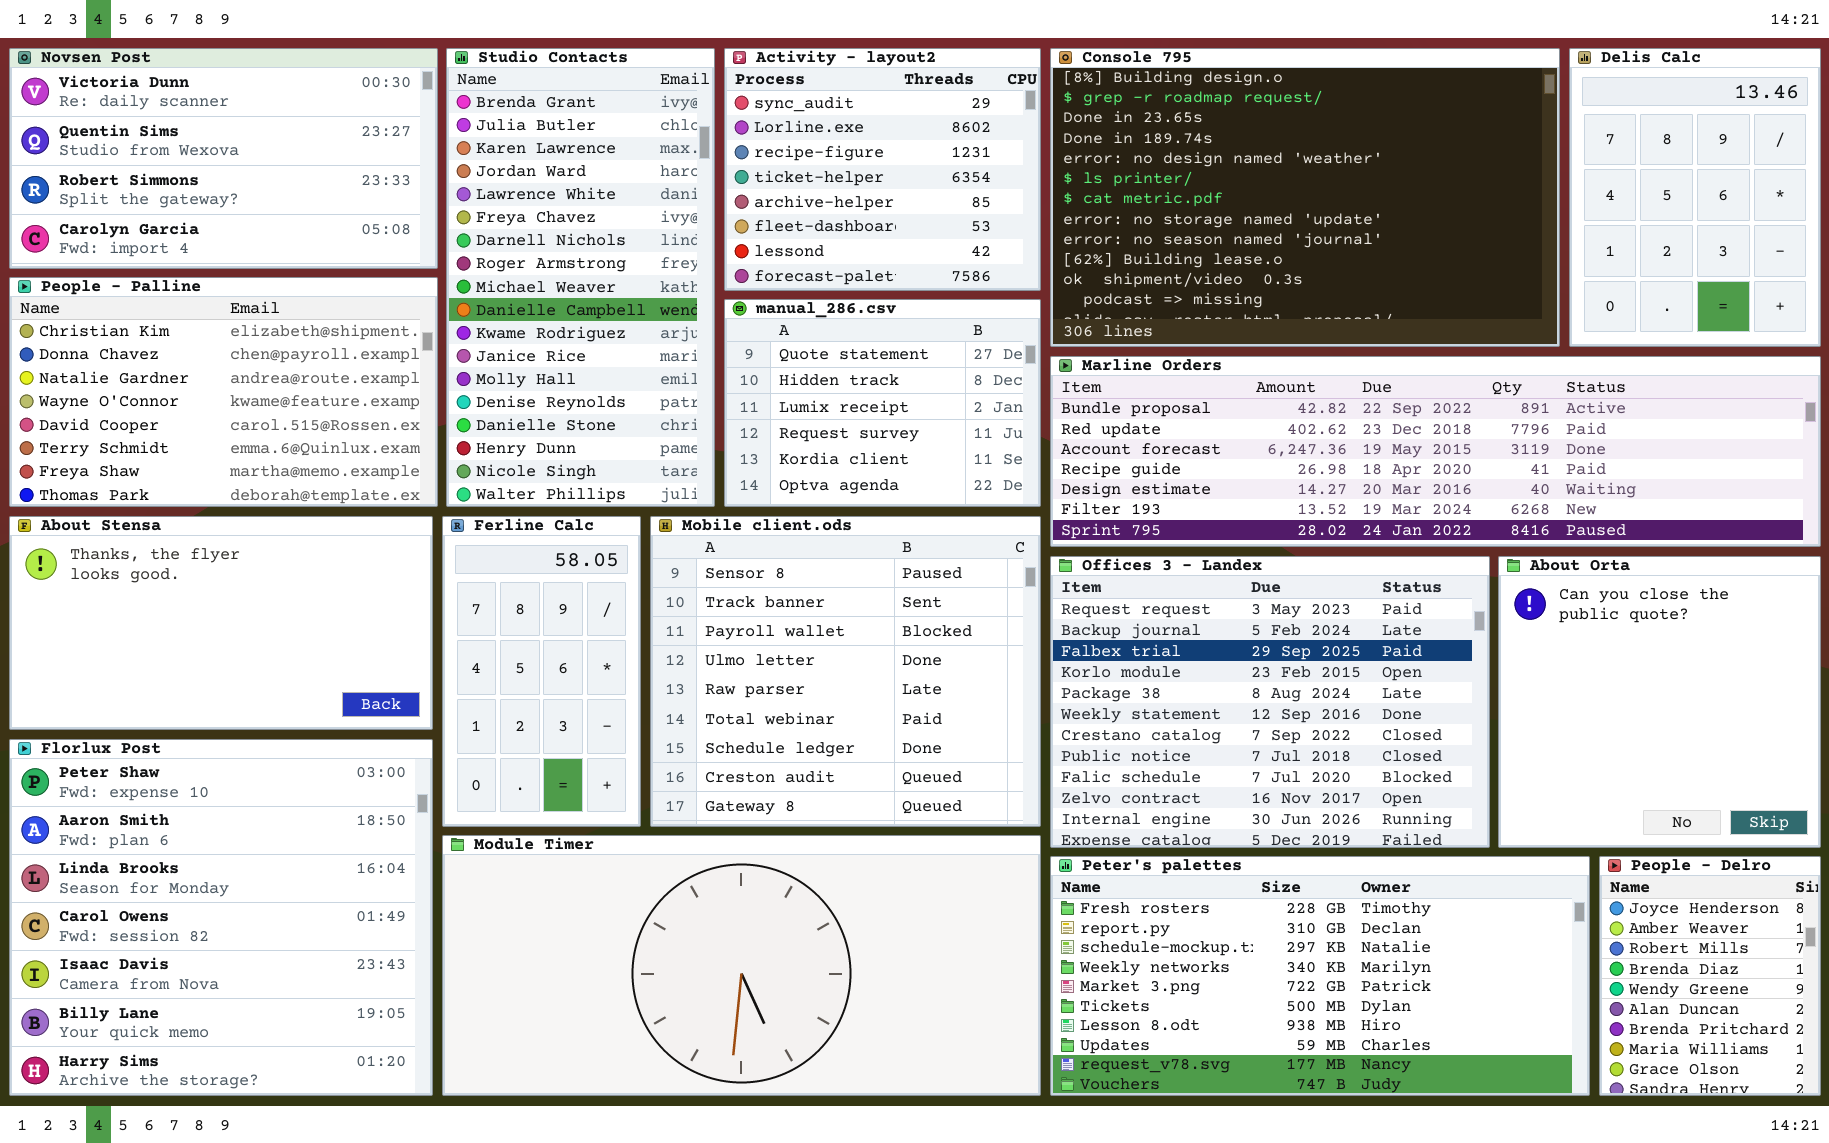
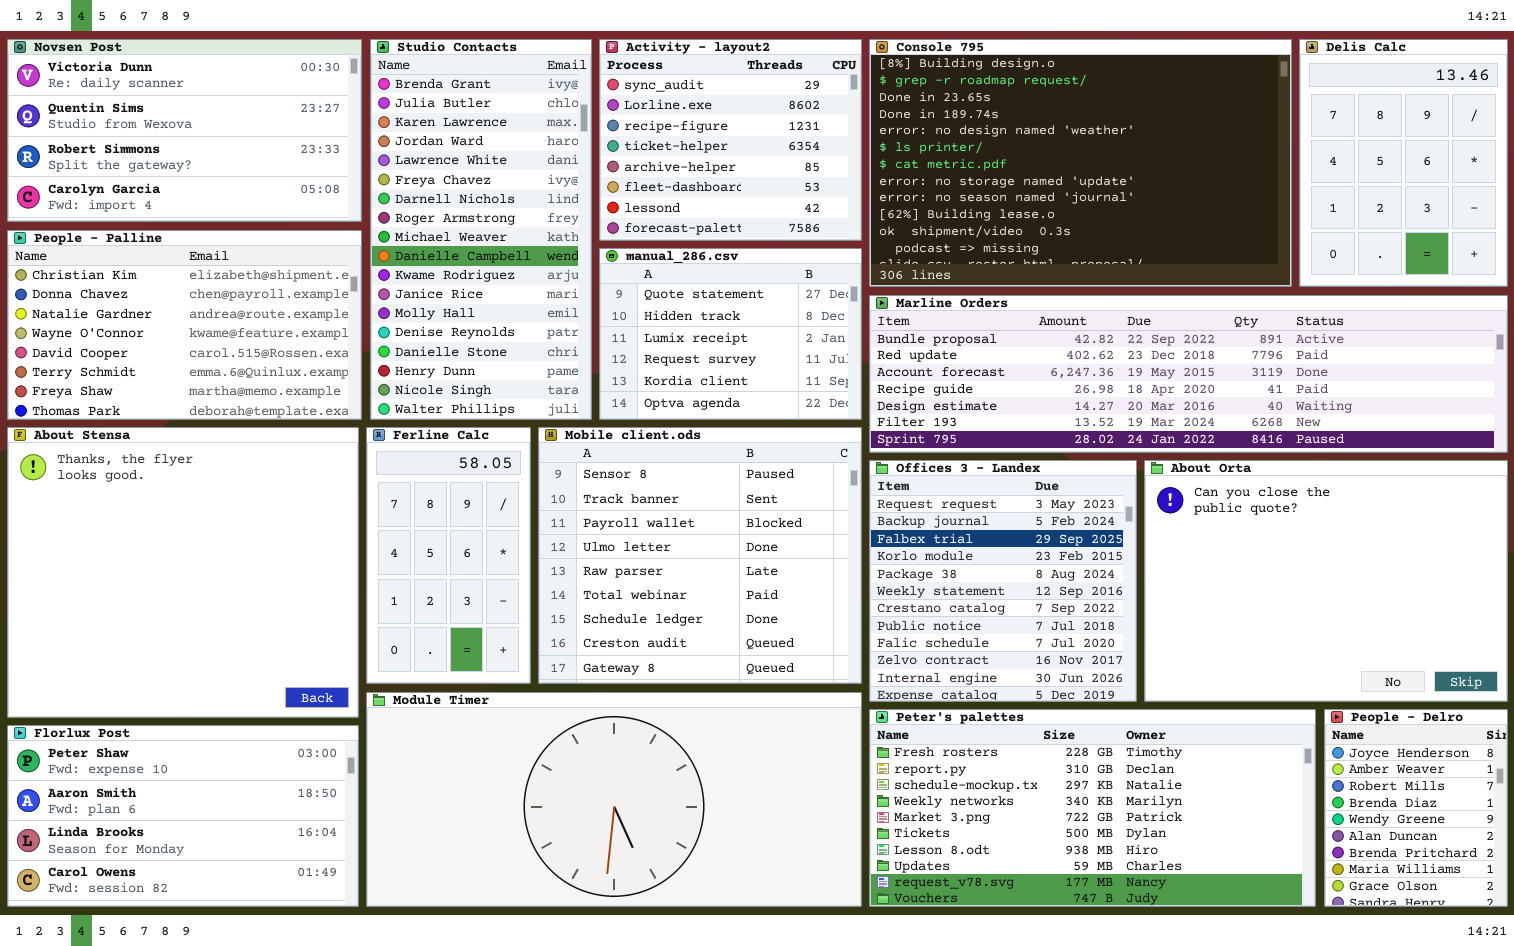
About Stensa: [9,516,433,730] -> [7,427,359,718], resized
Offices 3 - Landex: [1050,556,1490,848] -> [869,460,1137,702], resized
About Orta: [1498,556,1821,848] -> [1144,460,1508,702], resized
Florlux Post: [9,739,433,1096] -> [7,725,359,907], resized

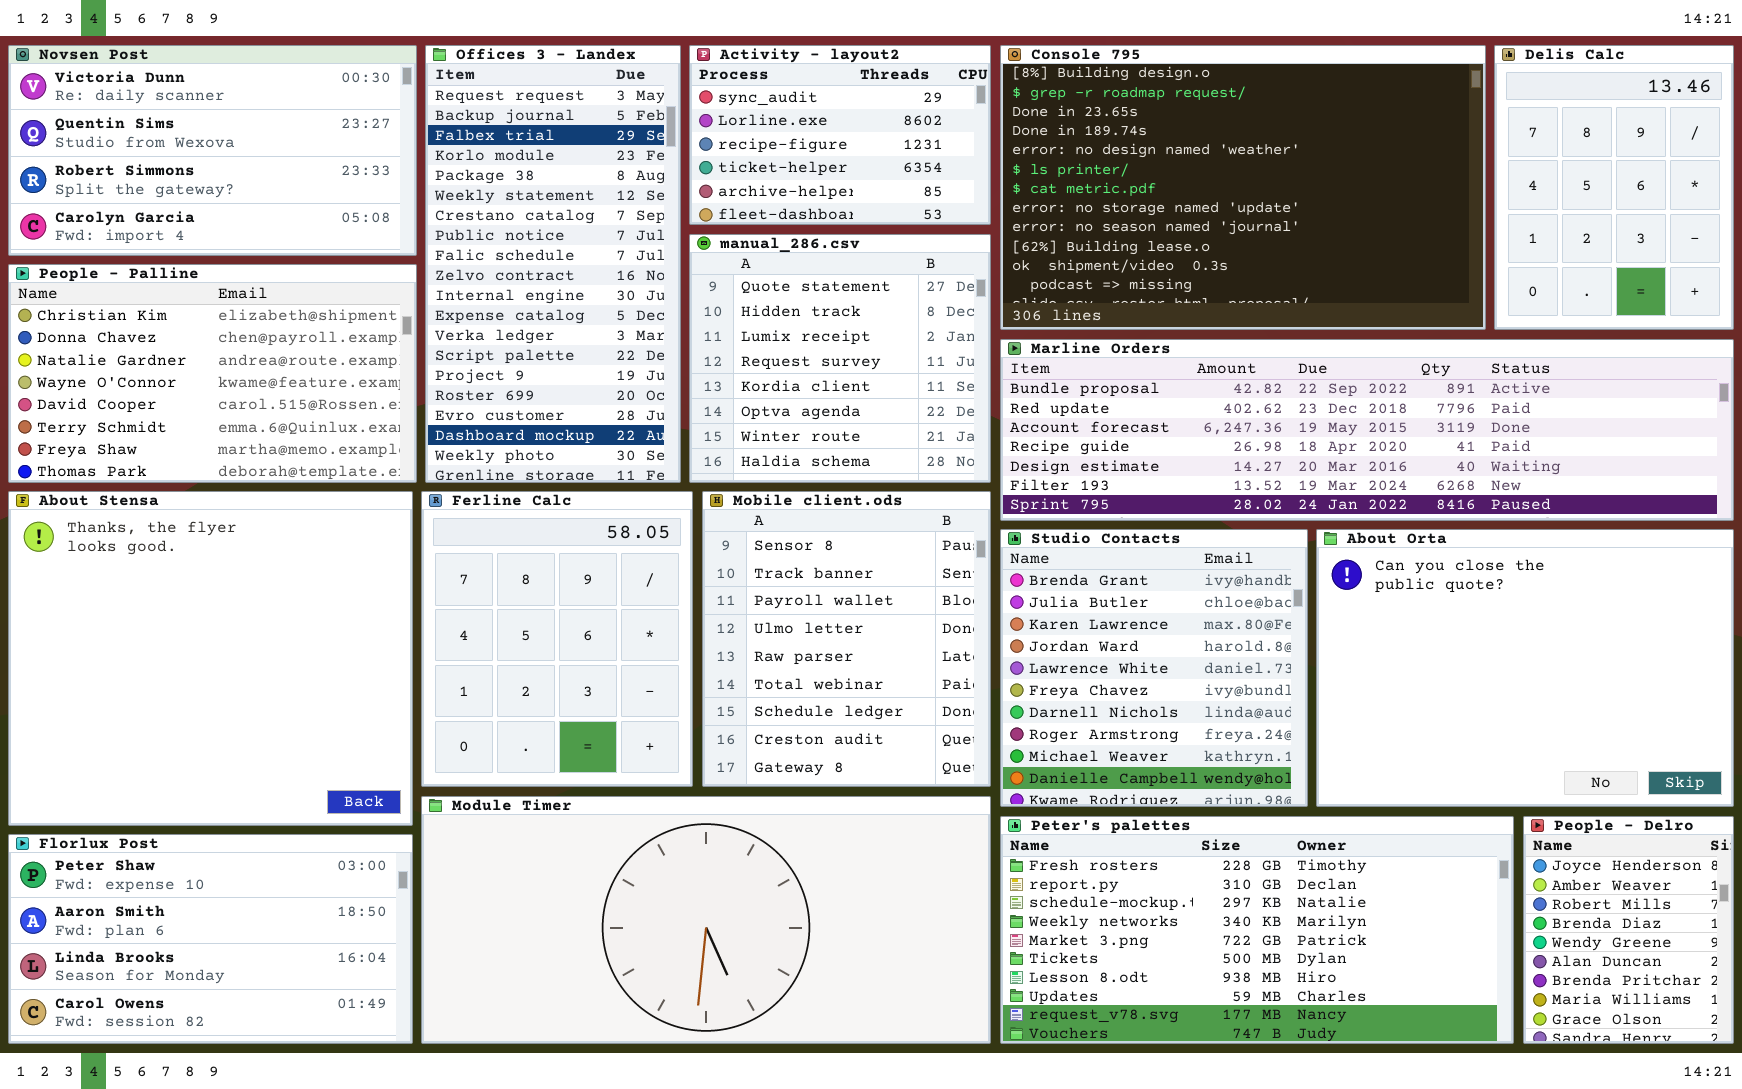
Studio Contacts: [370,39,592,420] -> [1000,529,1308,807], moved, resized
Activity - layout2: [599,39,862,241] -> [689,45,991,225], resized
manual_286.csv: [599,248,862,420] -> [689,234,991,483], resized
Ferline Calc: [366,427,531,684] -> [421,491,693,787], resized
Mobile client.ods: [538,427,862,684] -> [702,491,991,787], resized
Offices 3 - Landex: [869,460,1137,702] -> [425,45,681,483], moved, resized

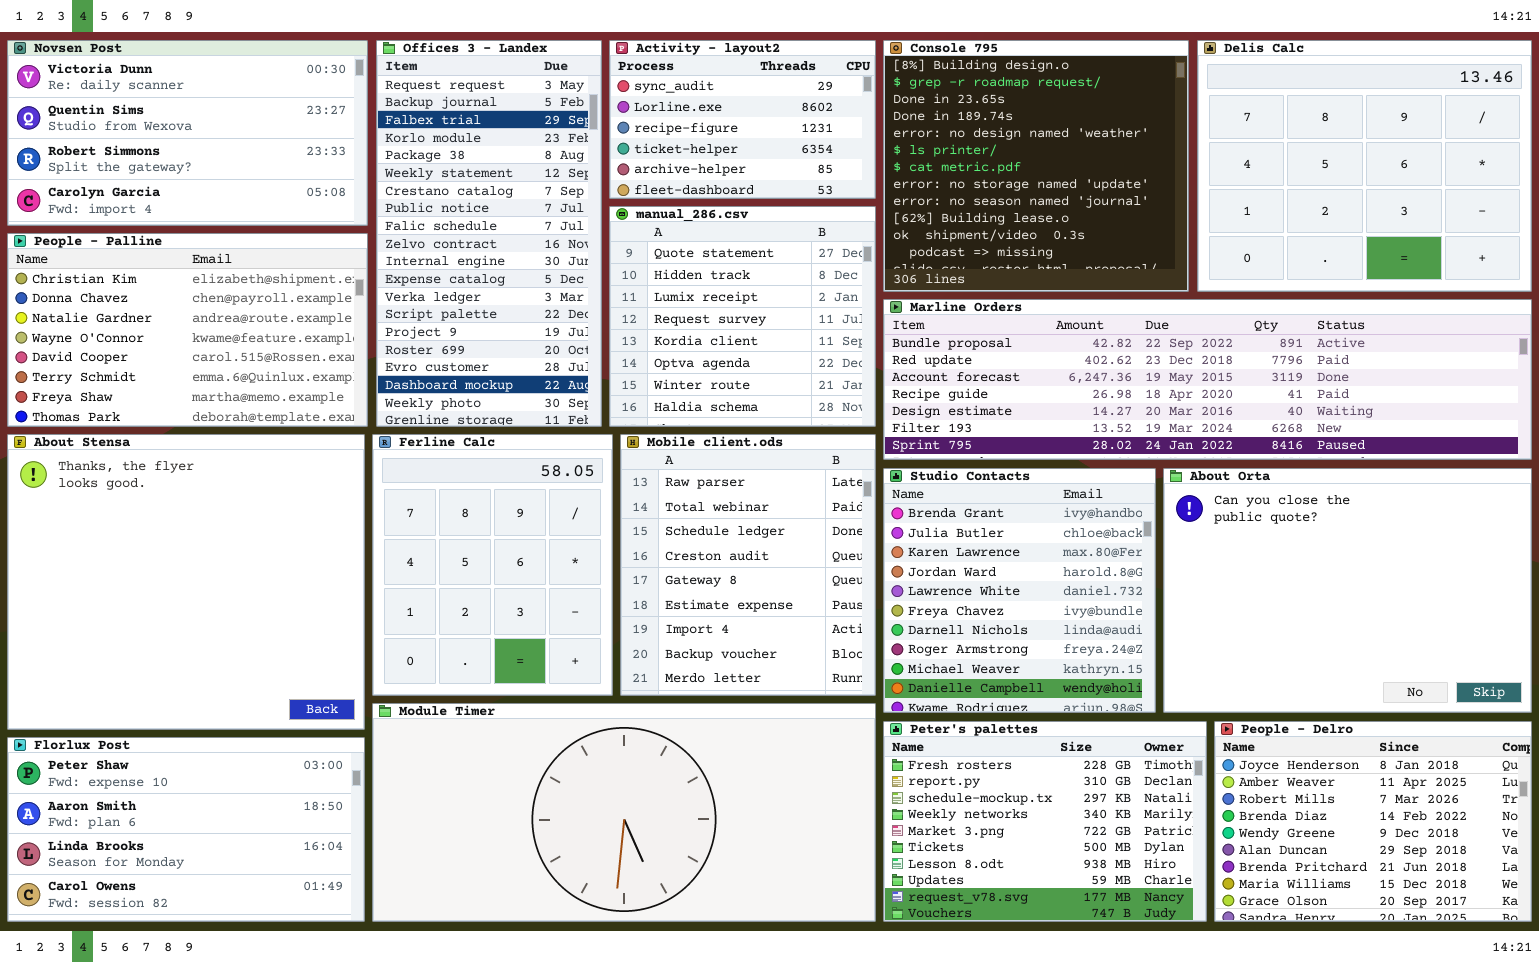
Console 795: [1000,45,1486,330] -> [883,40,1189,292], resized
Delis Calc: [1494,45,1734,330] -> [1197,40,1532,292], resized
Mobile client.ods: [702,491,991,787] -> [620,434,876,696], scrolled down 4 rows
Peter's palettes: [1000,816,1514,1044] -> [883,721,1207,922], resized
People - Delro: [1523,816,1734,1044] -> [1214,721,1532,922], resized

